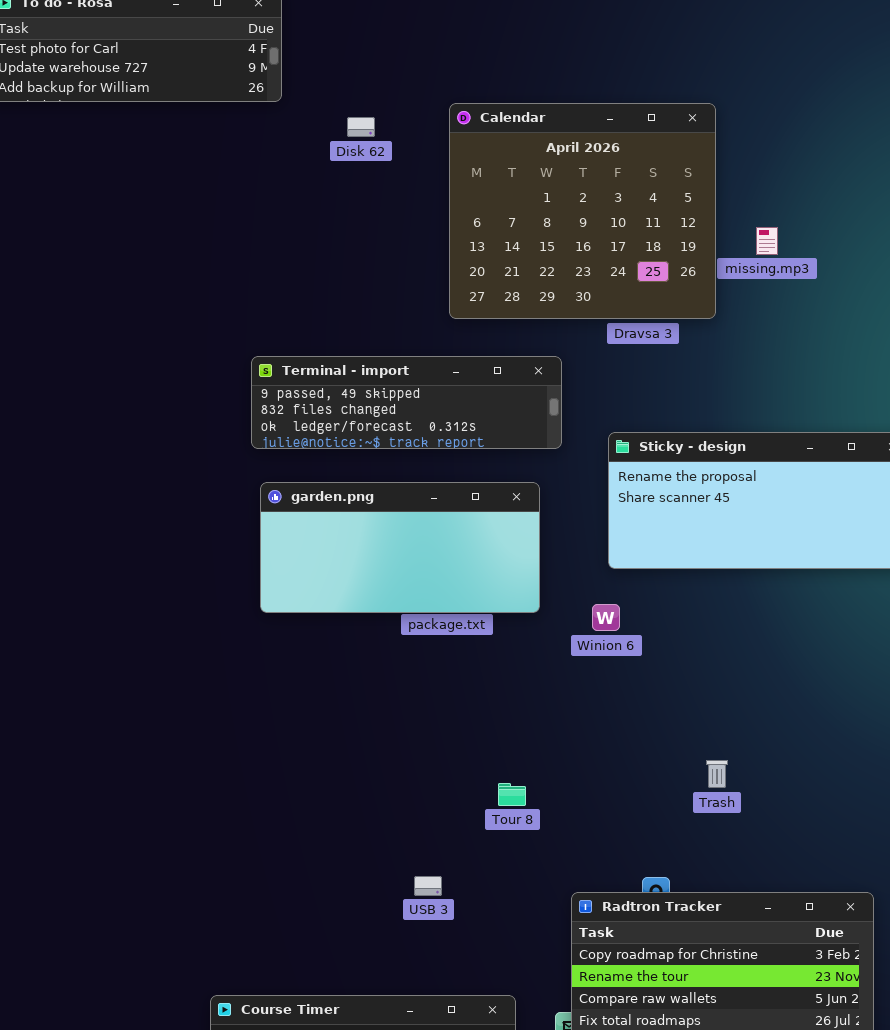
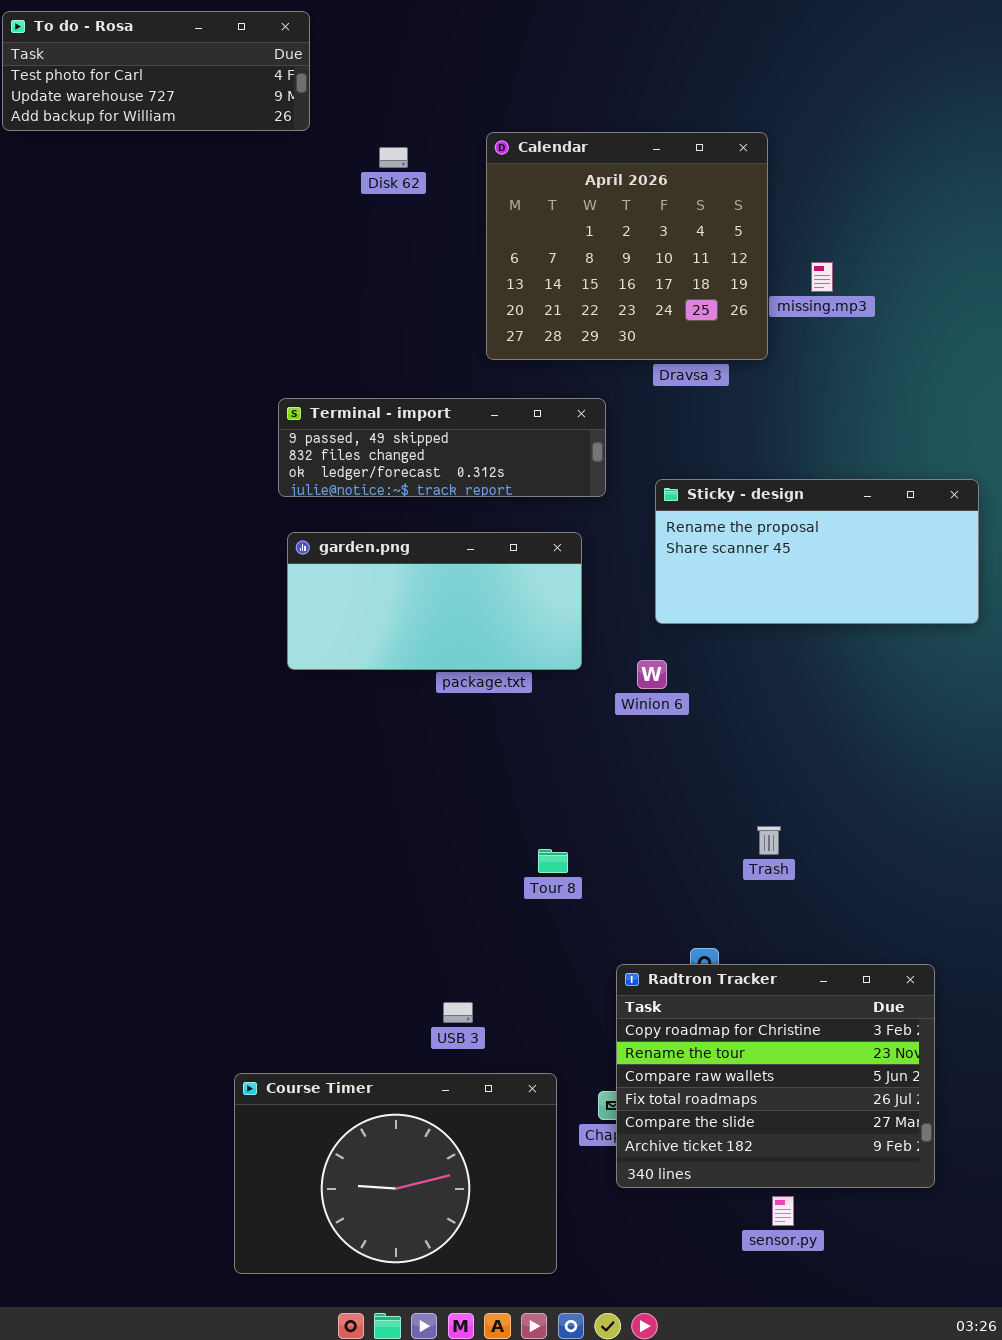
USB 3: [414,876,442,896] -> [443,1002,473,1023], moved

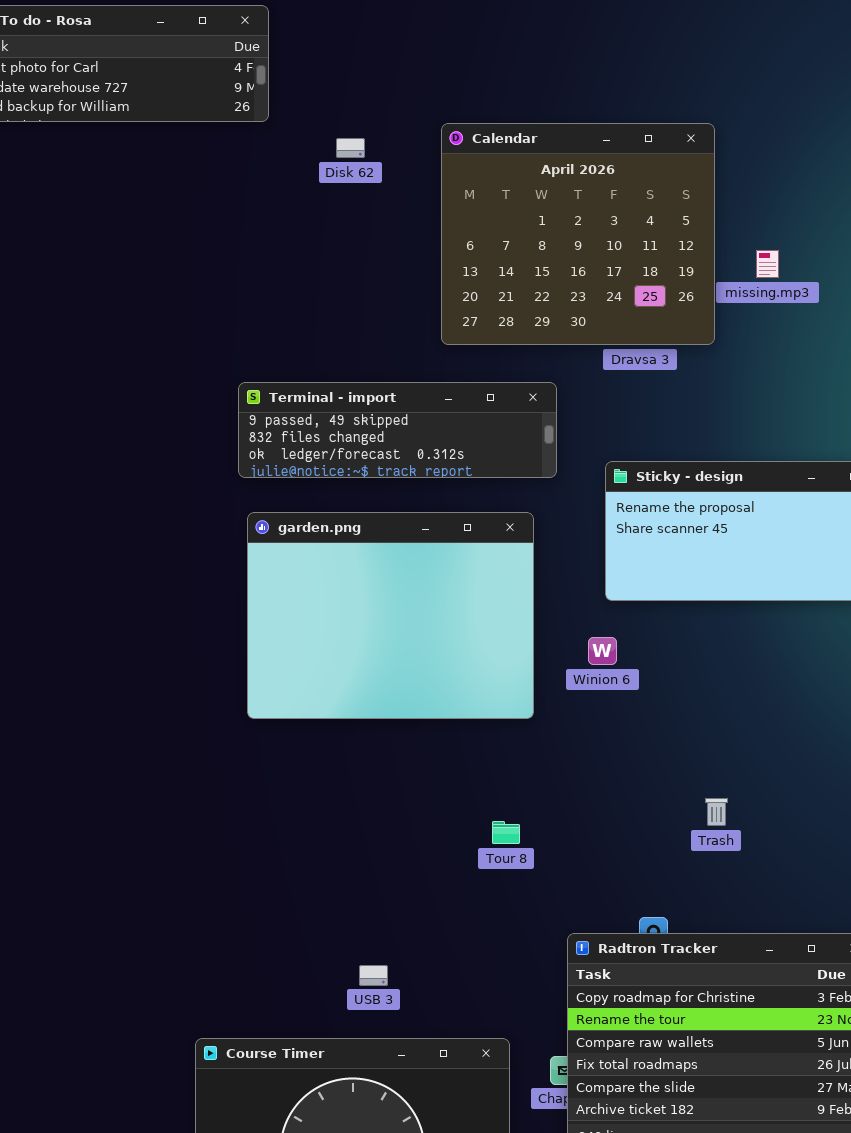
garden.png: [287,532,582,670] -> [247,512,534,719], resized
USB 3: [443,1002,473,1023] -> [359,965,388,986], moved

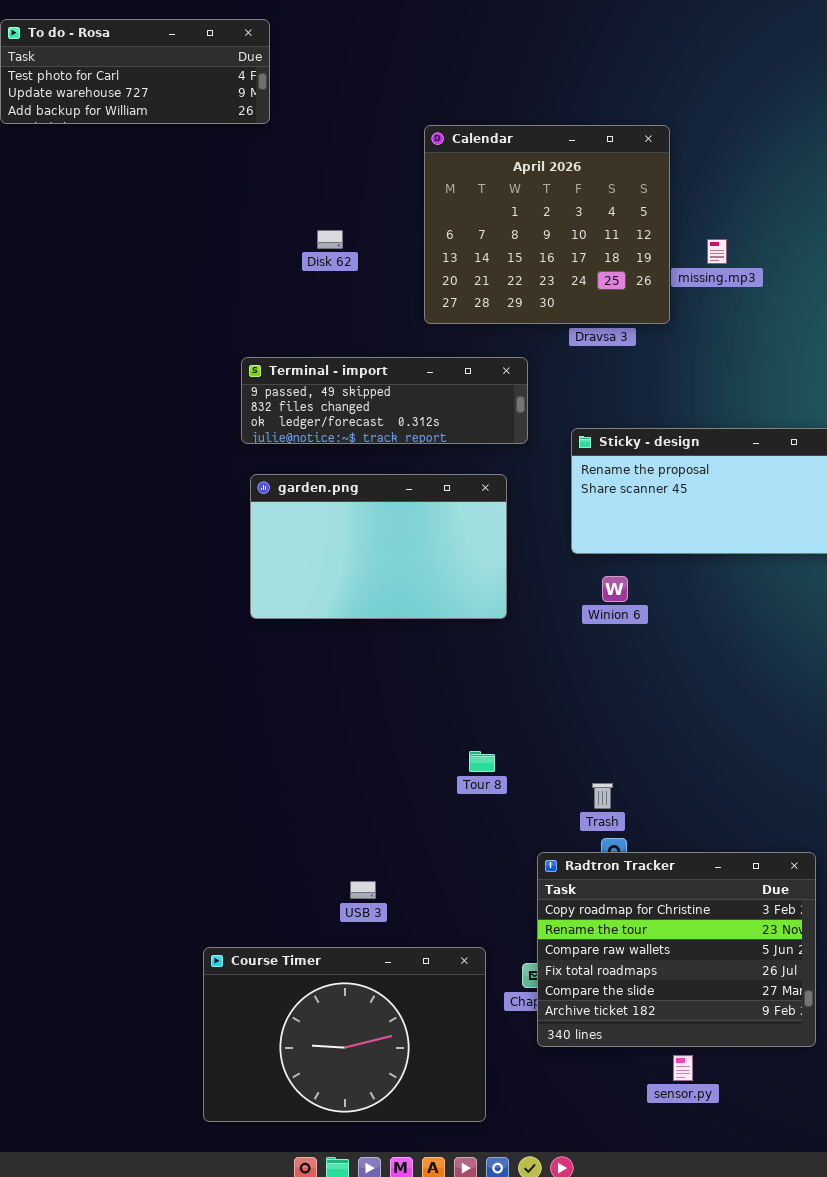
Disk 62: [336,138,365,158] -> [317,230,343,249], moved
garden.png: [247,512,534,719] -> [250,474,507,619], resized
Winion 6: [588,637,617,665] -> [602,576,628,602], moved
Trash: [705,798,728,826] -> [592,783,613,809], moved

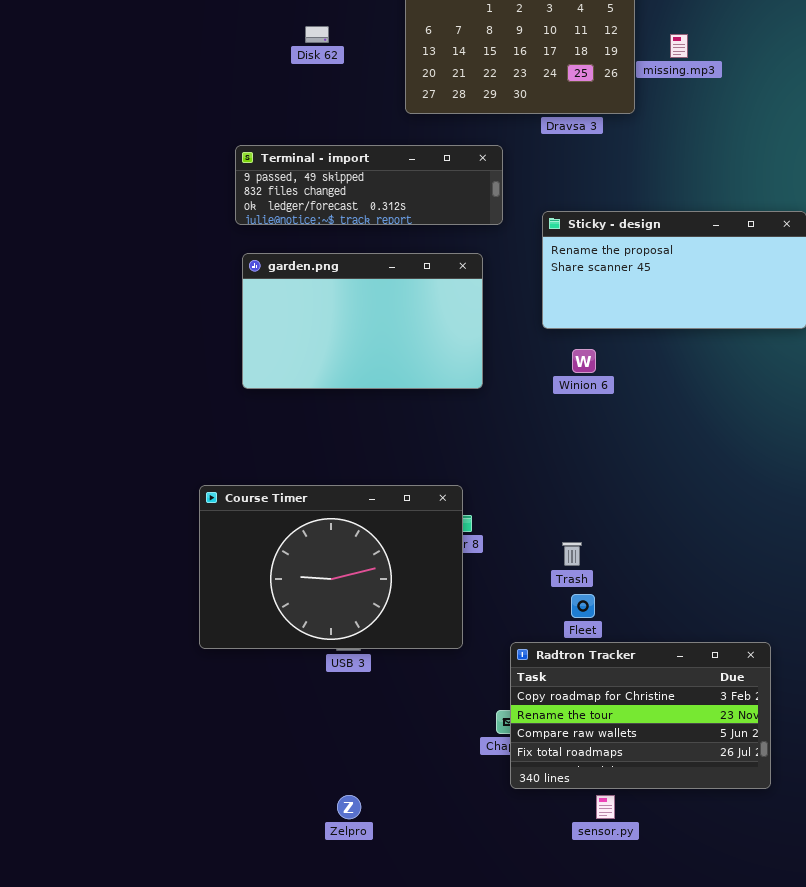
Radtron Tracker: [537,852,816,1047] -> [510,642,771,789], resized
Course Timer: [203,947,486,1122] -> [199,485,463,649], moved
sensor.py: [673,1055,693,1081] -> [596,795,615,819], moved

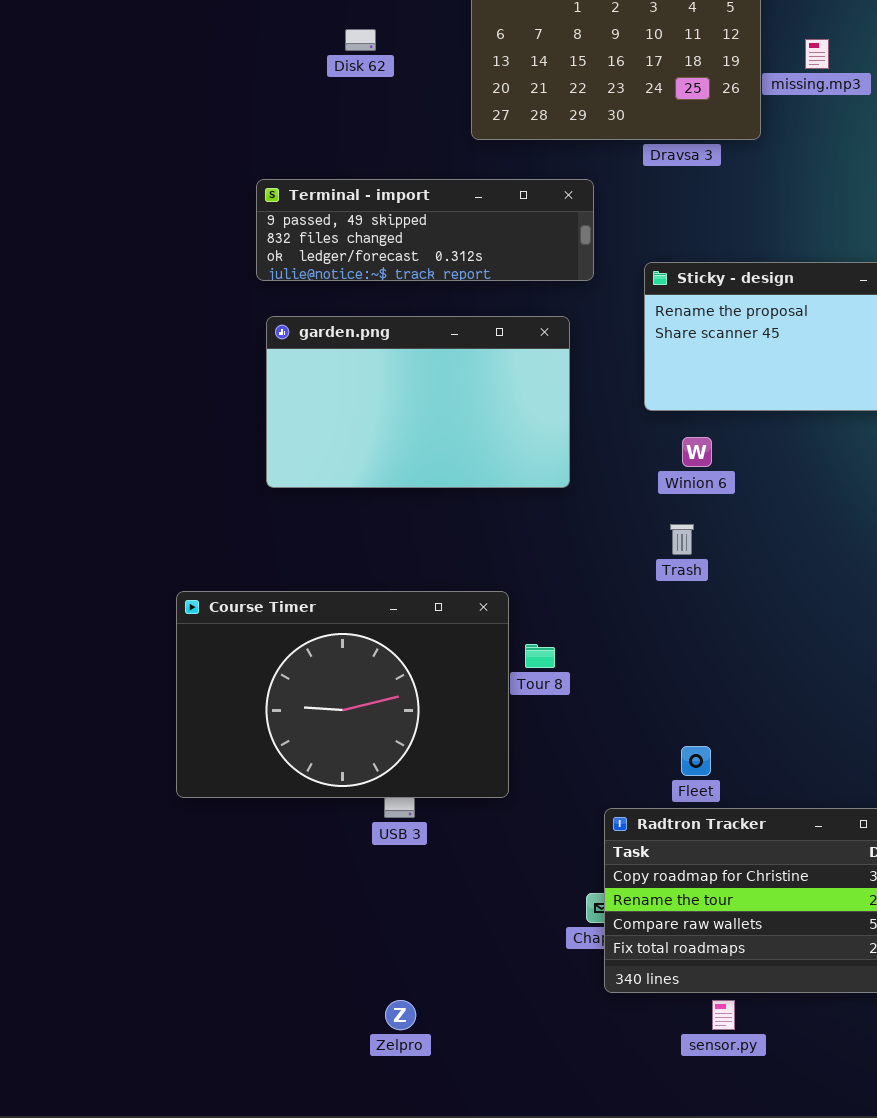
Course Timer: [199,485,463,649] -> [176,591,509,798], moved
Trash: [562,542,582,566] -> [670,524,694,555], moved

